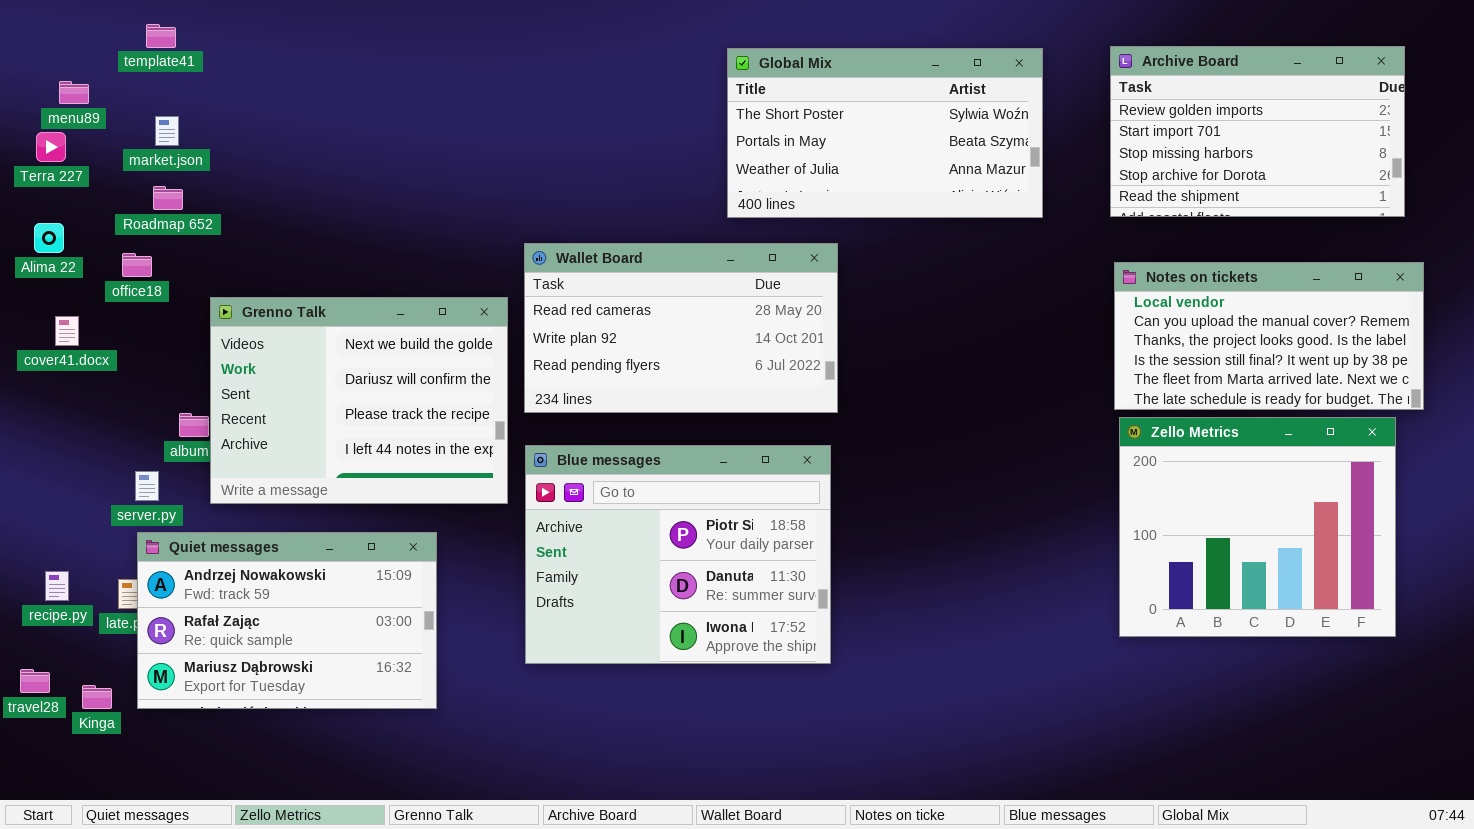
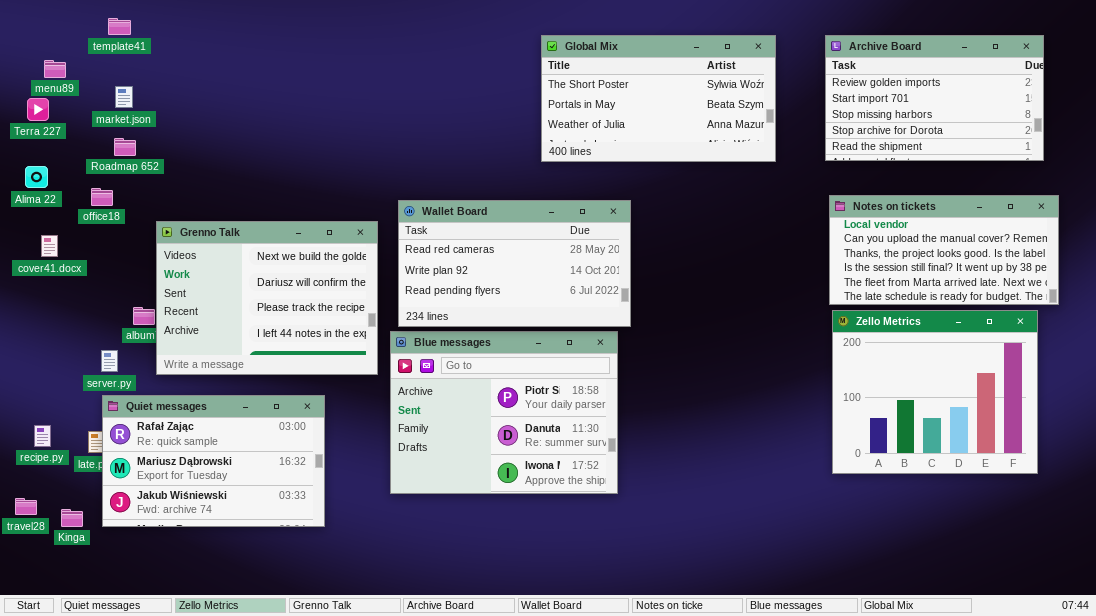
Wallet Board: [524,243,838,413] -> [398,200,631,327], moved
Quiet messages: [137,532,437,709] -> [102,395,325,527], scrolled down 1 row

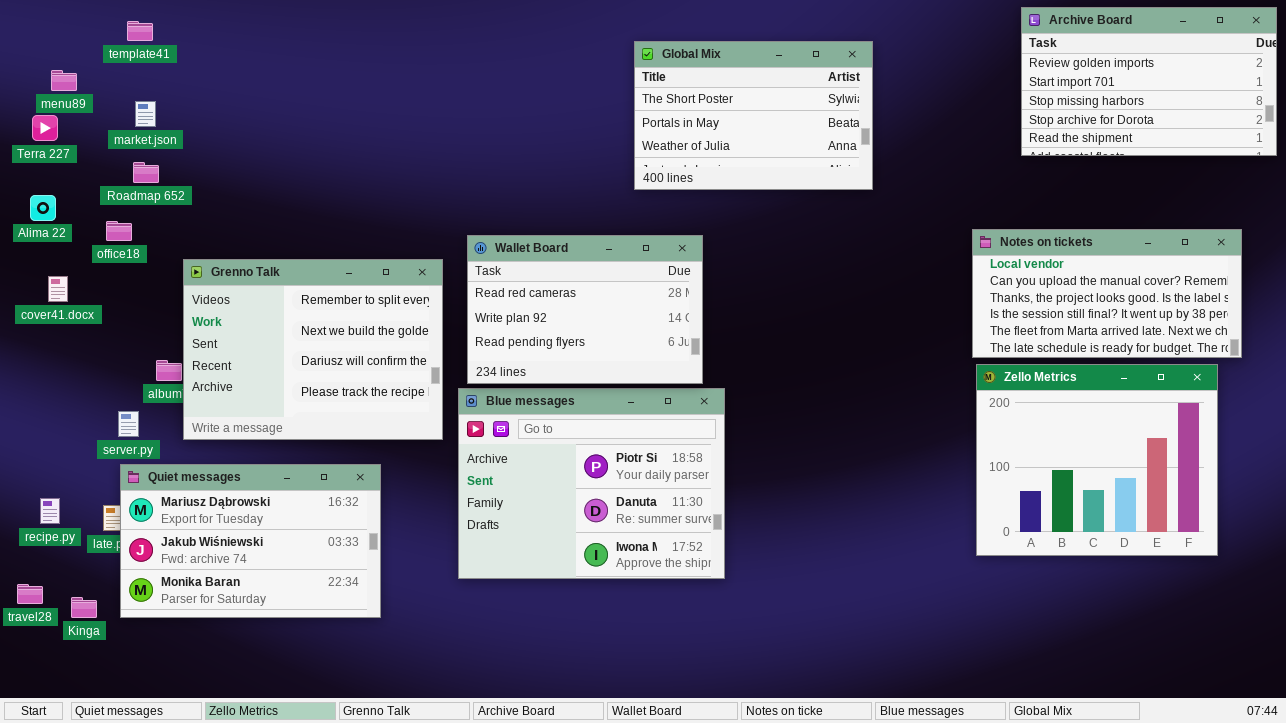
Archive Board: [825,35,1044,161] -> [1021,7,1277,156], moved
Global Mix: [541,35,776,162] -> [634,41,873,190], resized
Wallet Board: [398,200,631,327] -> [467,235,703,384], resized
Grenno Talk: [156,221,378,375] -> [183,259,443,440], scrolled up 1 row
Quiet messages: [102,395,325,527] -> [120,464,381,618], scrolled down 1 row

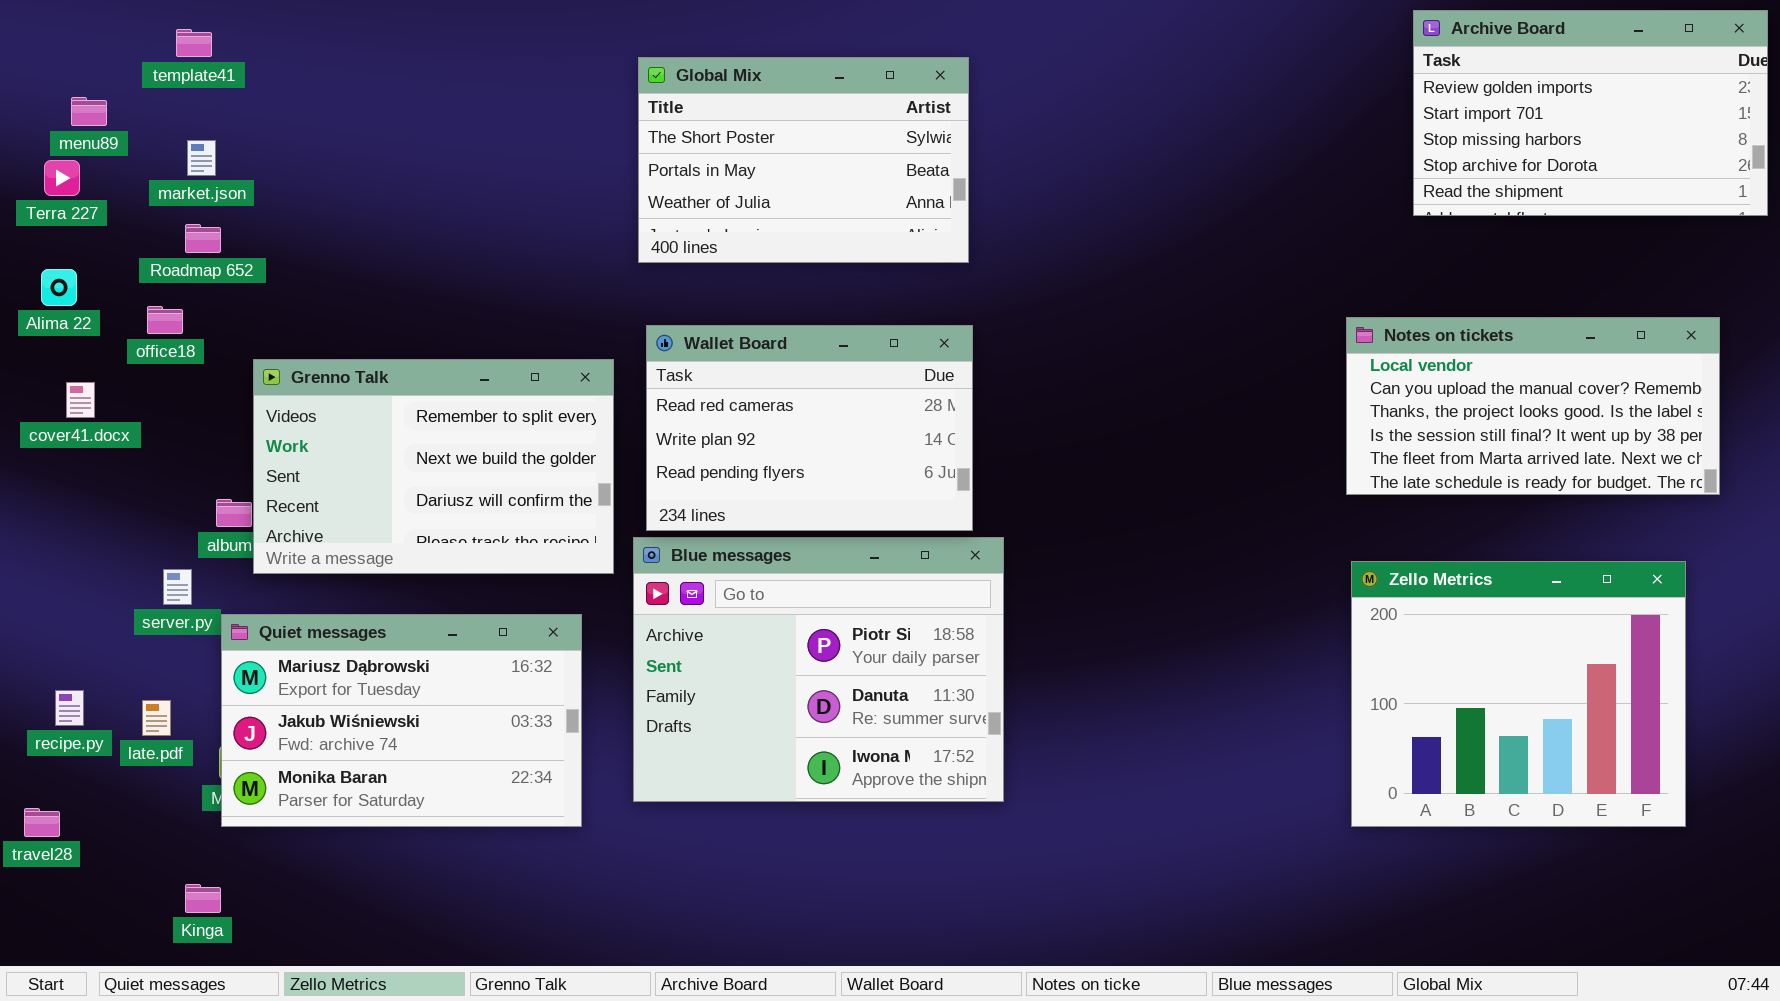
Global Mix: [634,41,873,190] -> [638,57,969,263], moved
Grenno Talk: [183,259,443,440] -> [253,359,614,574], resized
Zello Metrics: [976,364,1218,556] -> [1351,561,1686,827], moved
Quiet messages: [120,464,381,618] -> [221,614,582,827], moved
Kinga: [71,597,97,618] -> [185,884,221,913], moved

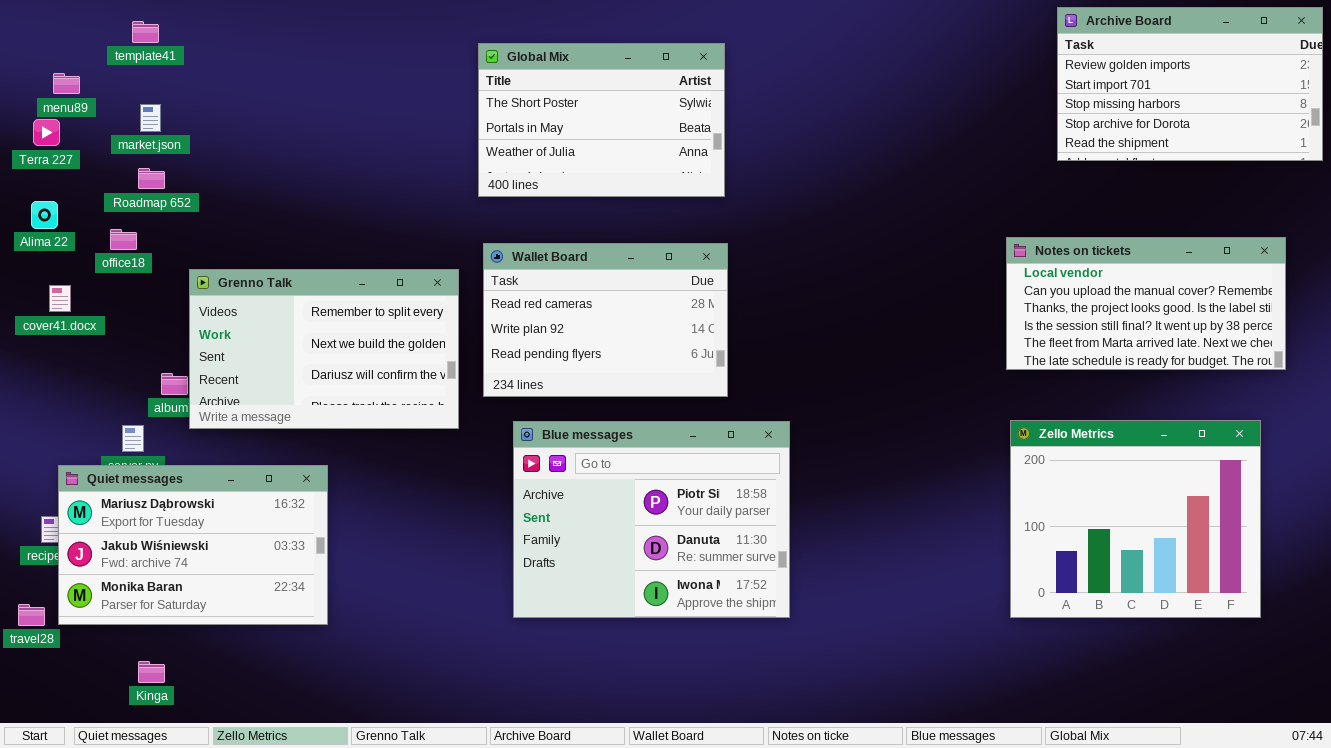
Blue messages: [633,537,1004,802] -> [513,421,790,618], moved
Quiet messages: [221,614,582,827] -> [58,465,328,625], moved

